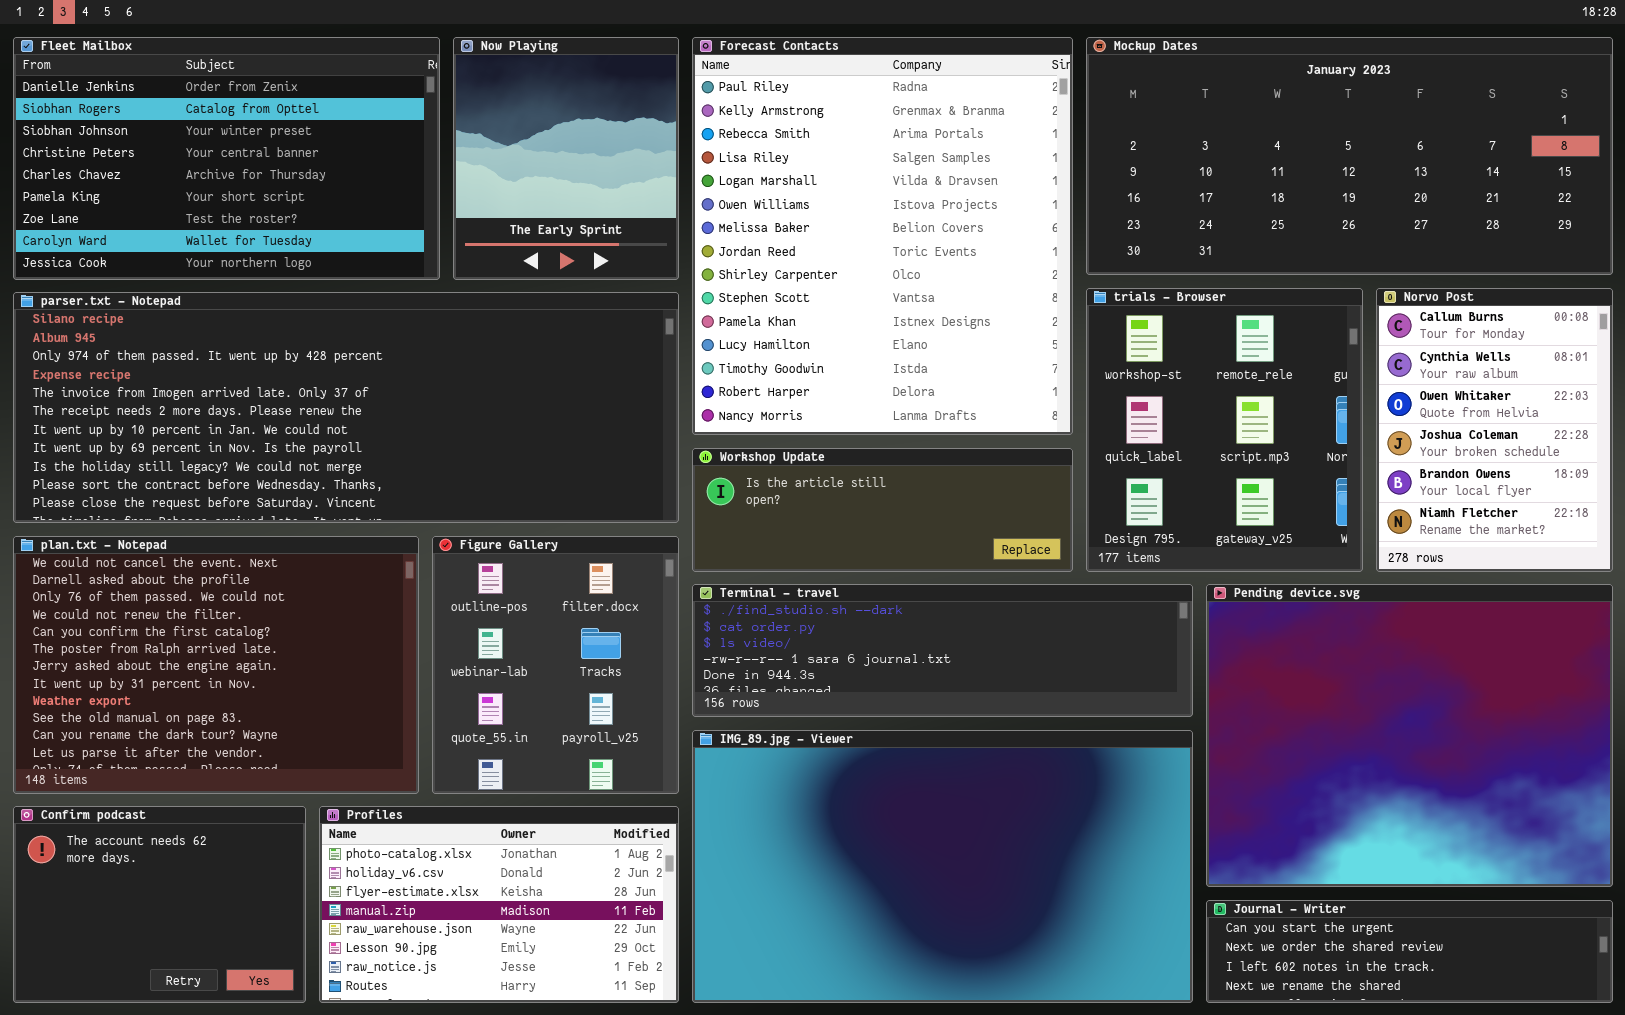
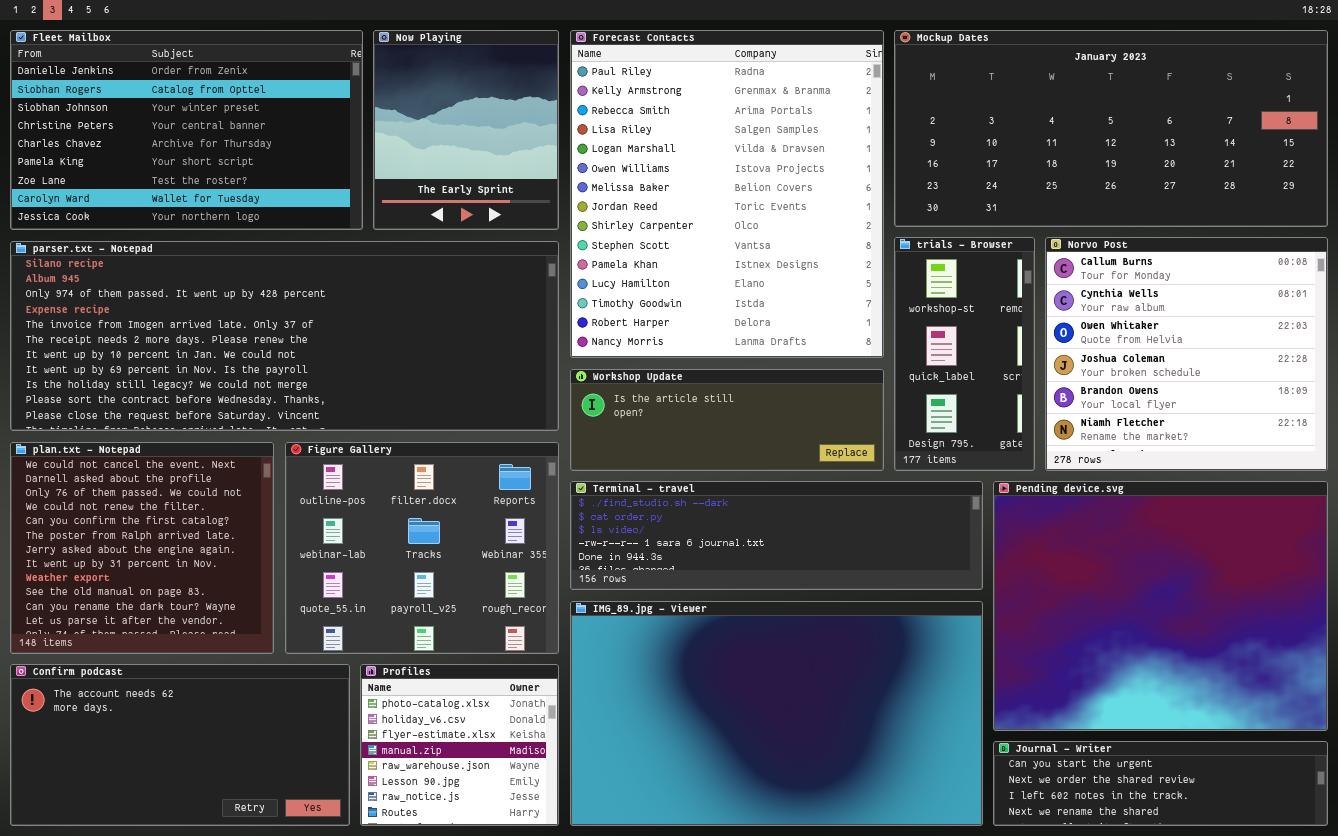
trials - Browser: [1086,288,1363,572] -> [894,237,1035,471], resized
Norvo Post: [1376,288,1613,572] -> [1045,237,1328,471], resized
plan.txt - Notepad: [13,536,419,794] -> [10,442,274,654], resized
Figure Gallery: [432,536,679,794] -> [285,442,559,654], resized
Confirm podcast: [13,806,306,1003] -> [10,664,350,826], resized
Profiles: [319,806,679,1003] -> [360,664,559,826], resized

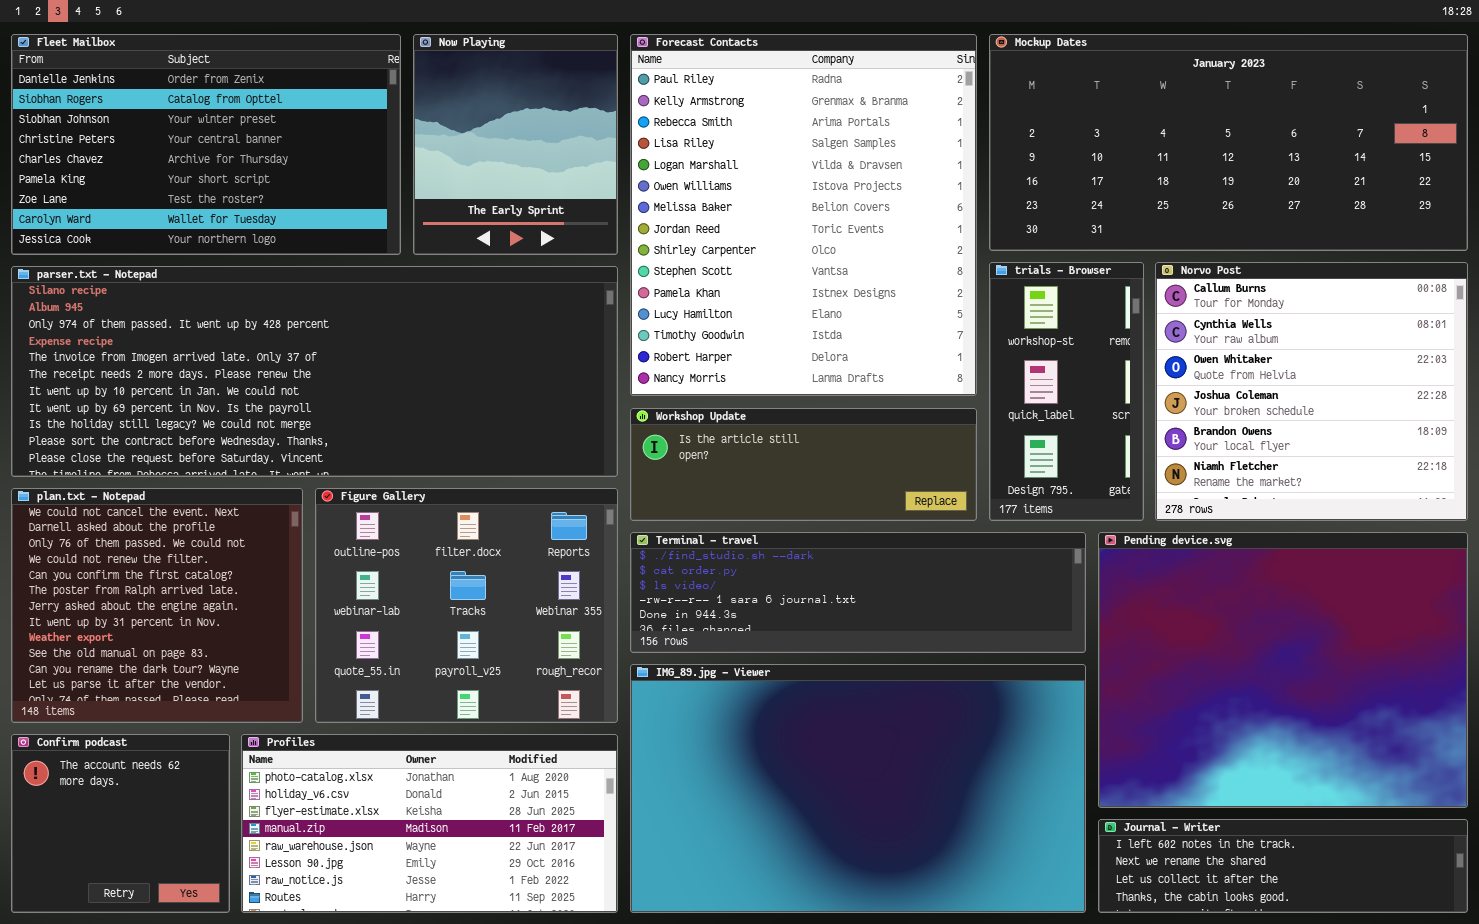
Confirm podcast: [10,664,350,826] -> [11,734,230,913], resized
Profiles: [360,664,559,826] -> [241,734,618,913], resized
Journal - Writer: [993,741,1328,826] -> [1098,819,1468,913], scrolled down 2 rows

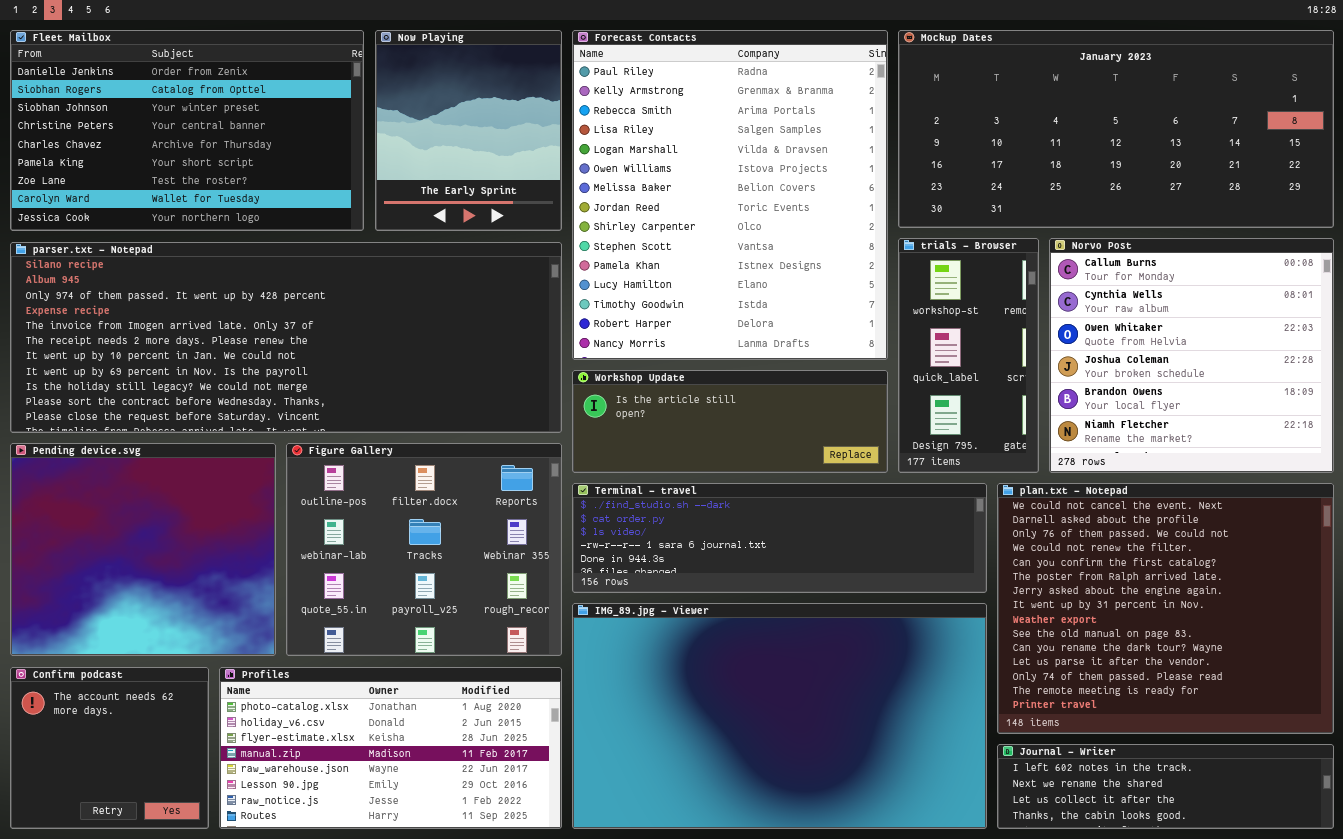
plan.txt - Notepad: [11,488,303,723] -> [997,483,1334,734], moved, resized
Pending device.svg: [1098,532,1468,808] -> [10,443,276,656], moved, resized

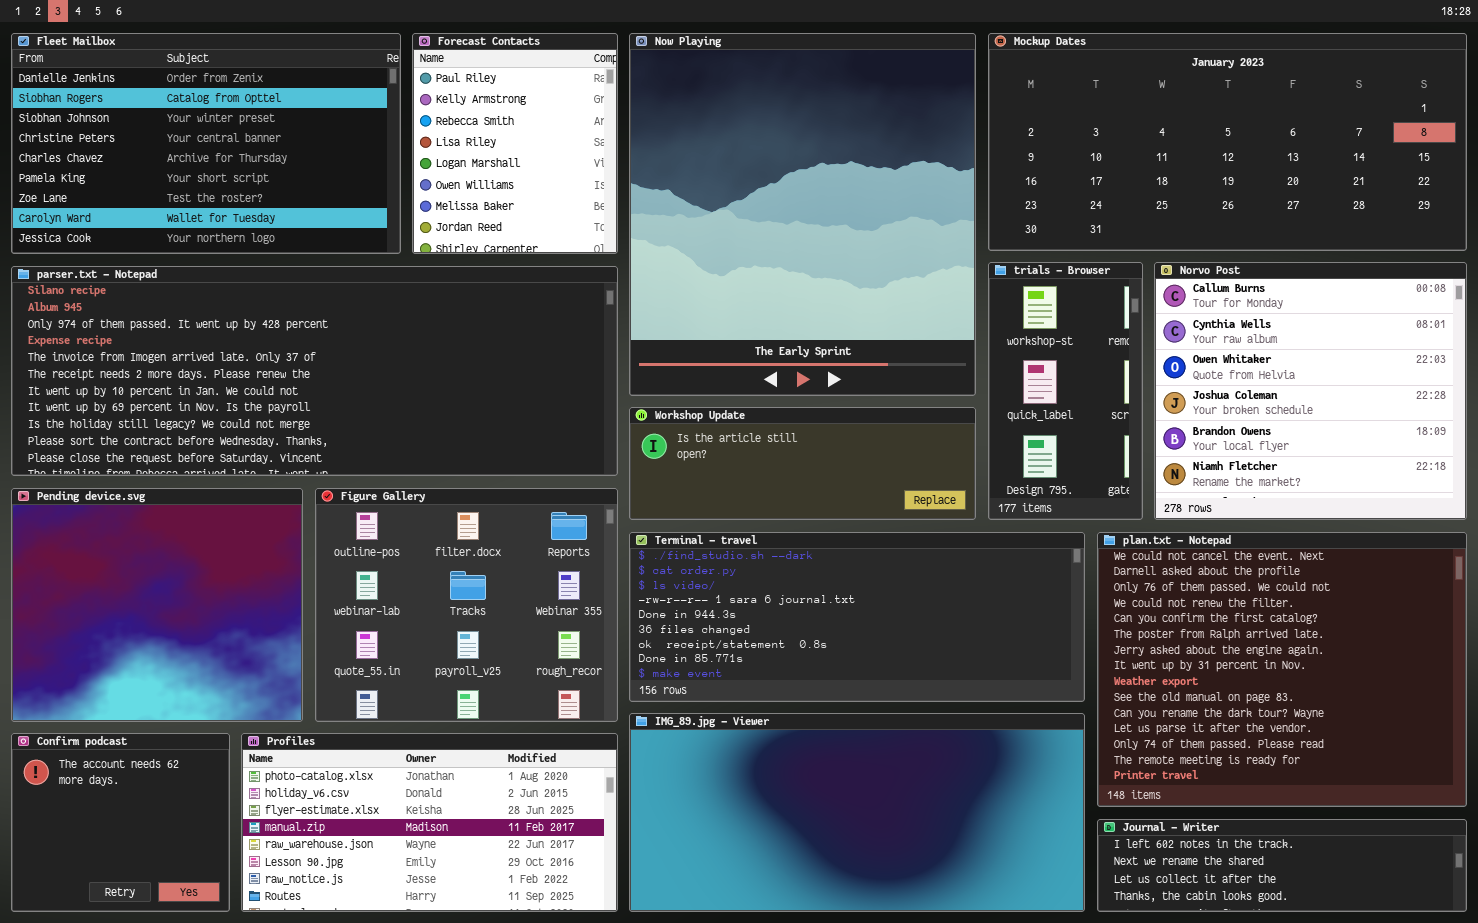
Now Playing: [375,30,562,231] -> [629,33,976,396], moved, resized
Forecast Contacts: [572,30,888,360] -> [412,33,618,254], moved, resized
Terminal - travel: [572,483,987,593] -> [629,532,1085,702], resized
IMG_89.jpg - Viewer: [572,603,987,829] -> [629,713,1085,912], resized

